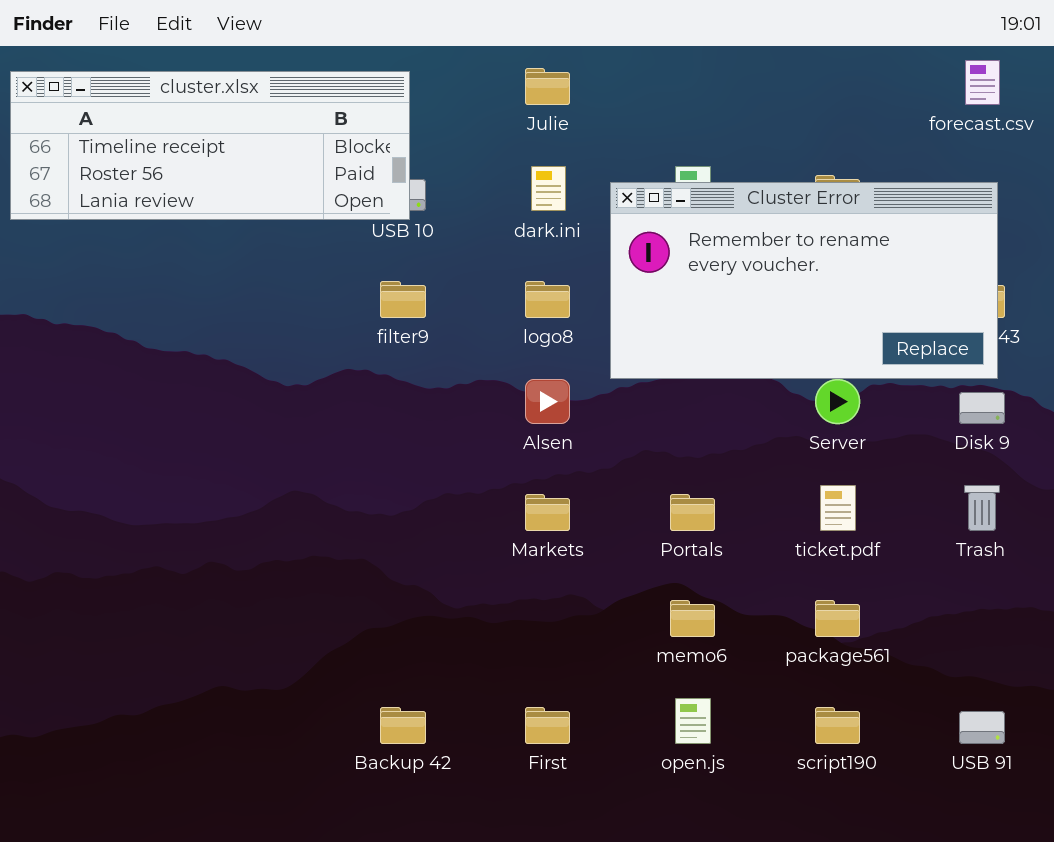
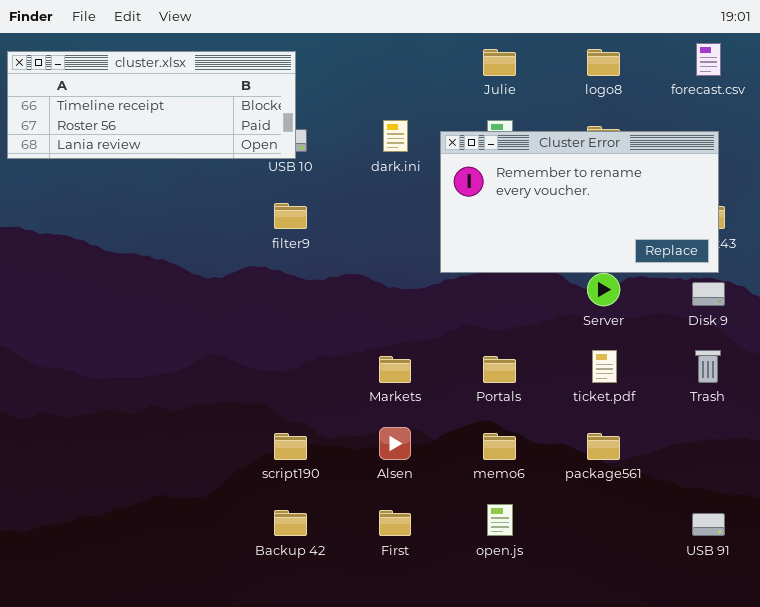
Julie: [525,68,570,105] -> [483,49,516,76], moved
logo8: [525,281,570,318] -> [587,49,620,76], moved
Alsen: [525,379,570,424] -> [379,427,411,460], moved
script190: [815,707,860,744] -> [274,433,307,460], moved

